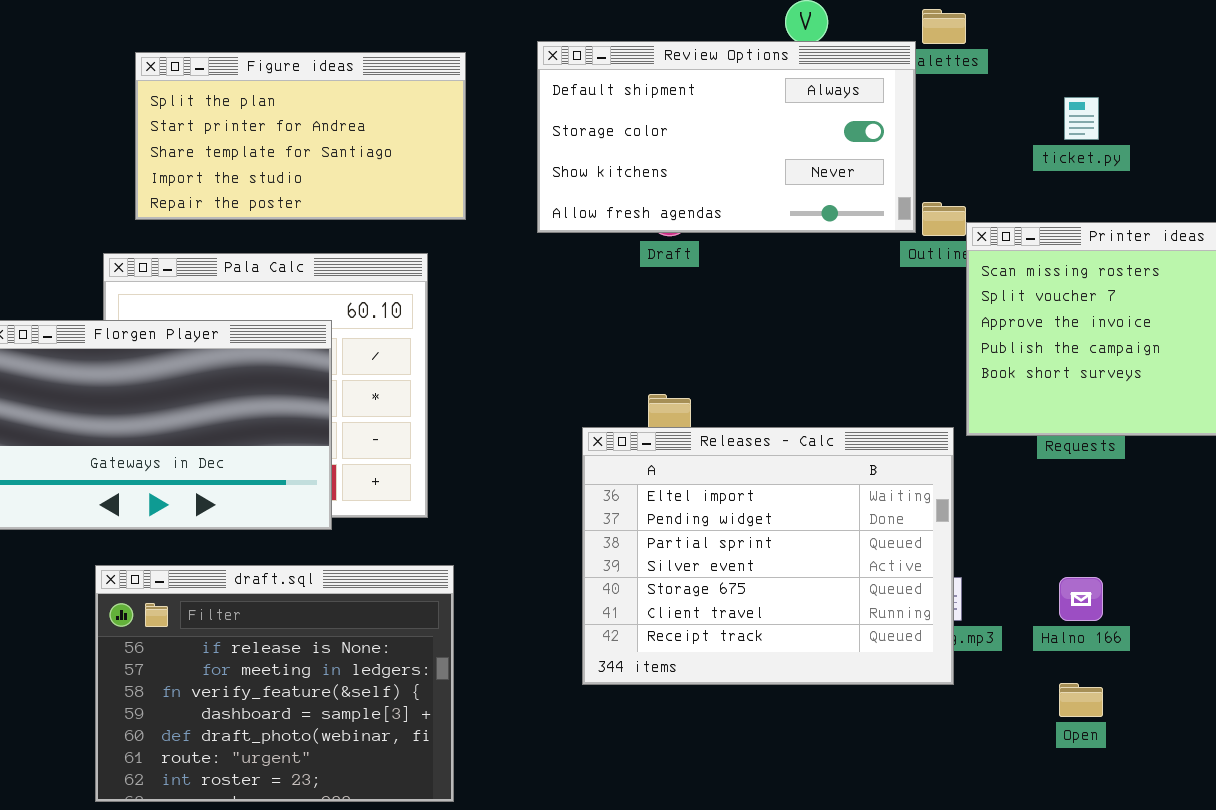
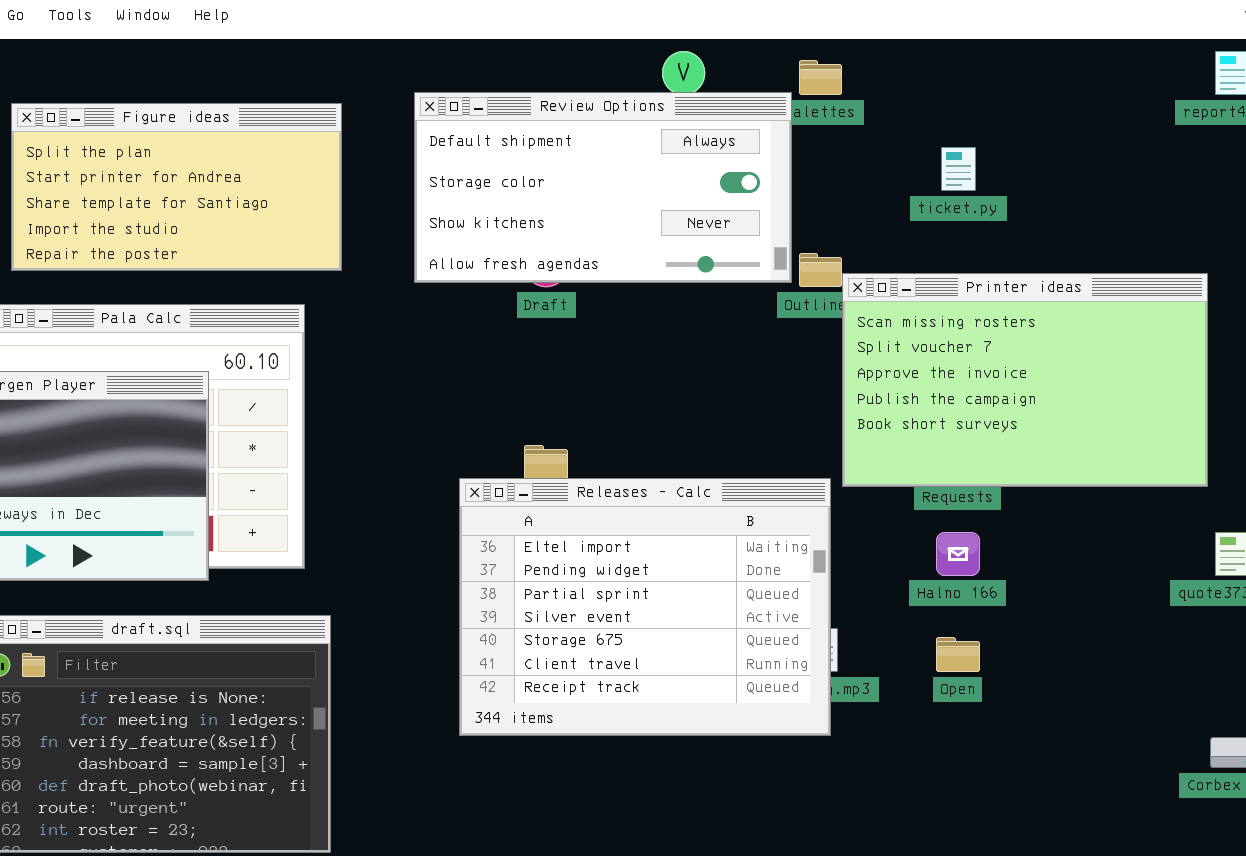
Halno 166: [1059,577,1103,621] -> [936,532,980,576], moved
Open: [1059,683,1103,717] -> [936,637,980,672], moved

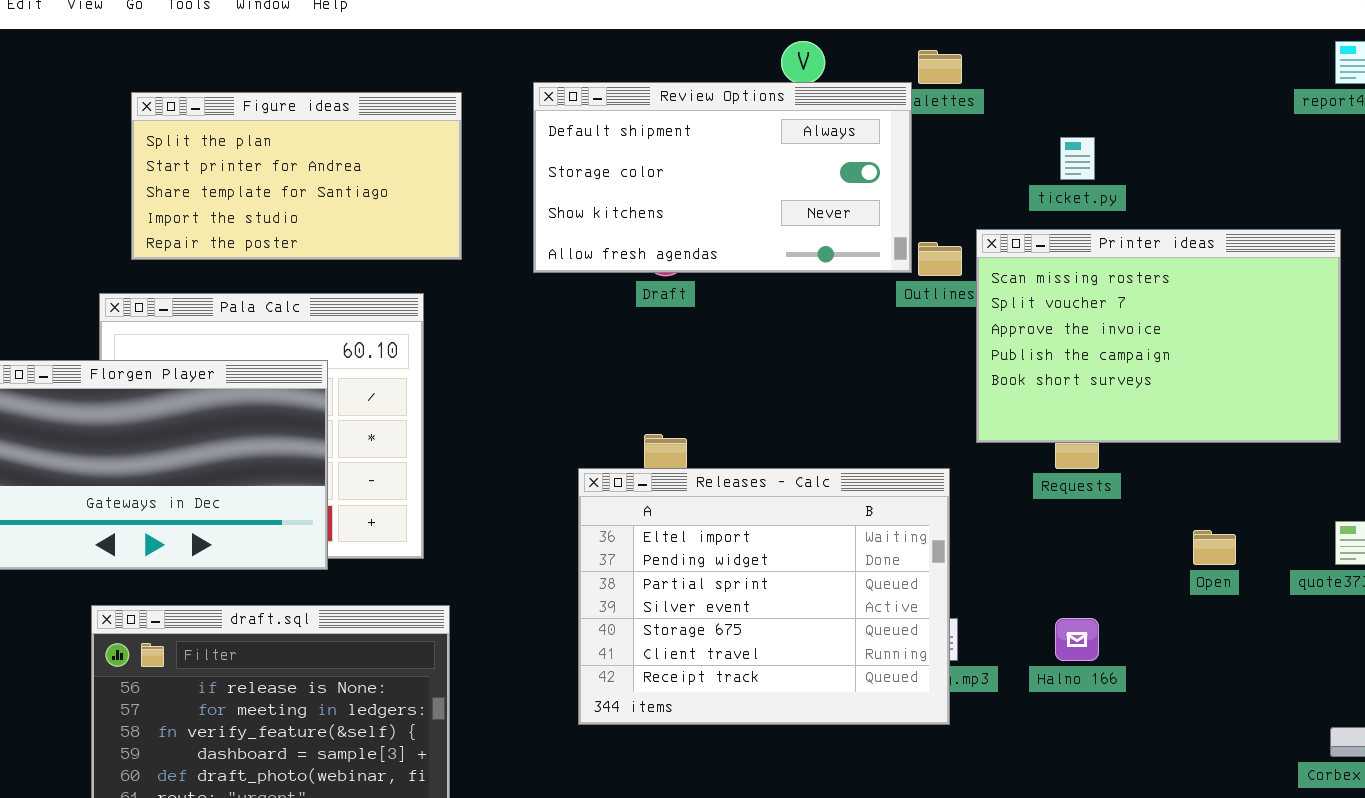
Printer ideas: [842,273,1208,487] -> [976,229,1341,443], moved
Halno 166: [936,532,980,576] -> [1055,618,1099,661], moved
Open: [936,637,980,672] -> [1193,530,1236,565], moved

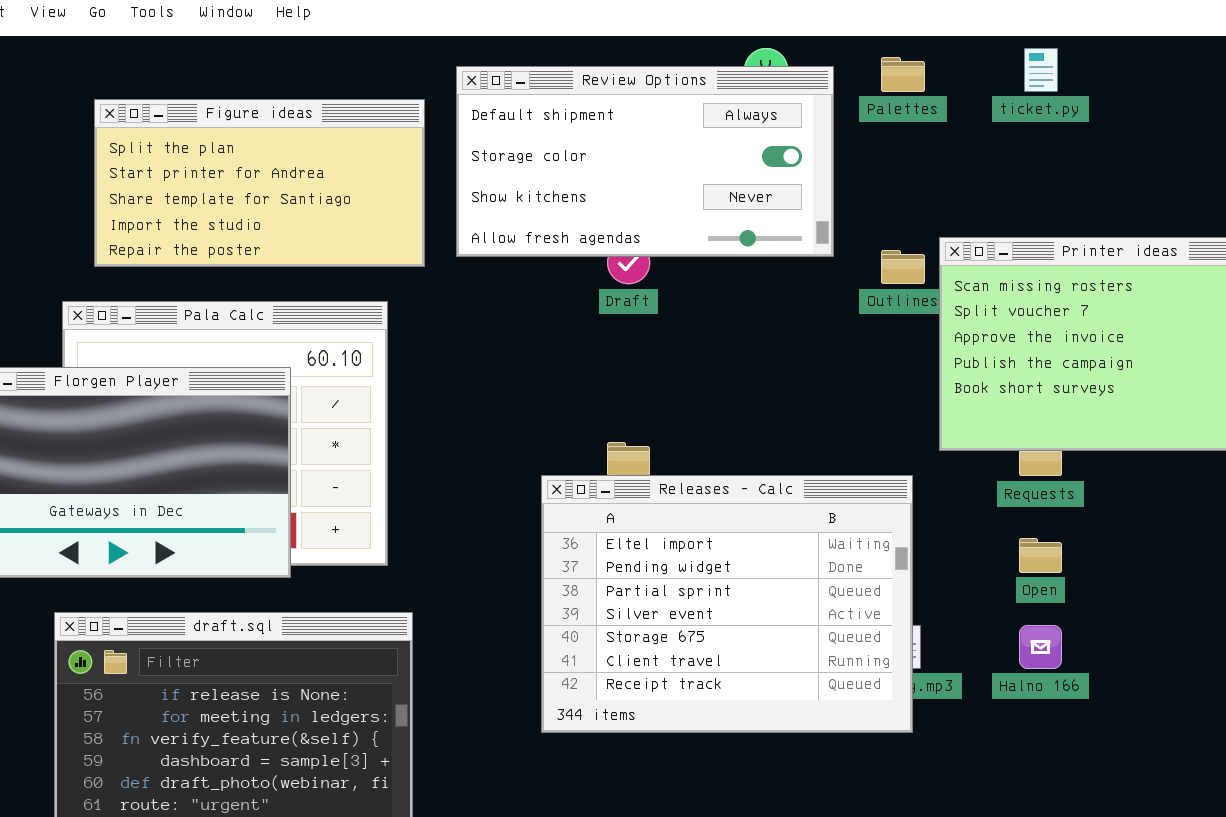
Review Options: [533,82,912,273] -> [456,66,834,257], moved
ticket.py: [1060,137,1095,180] -> [1024,48,1058,92], moved
Open: [1193,530,1236,565] -> [1019,538,1062,573], moved

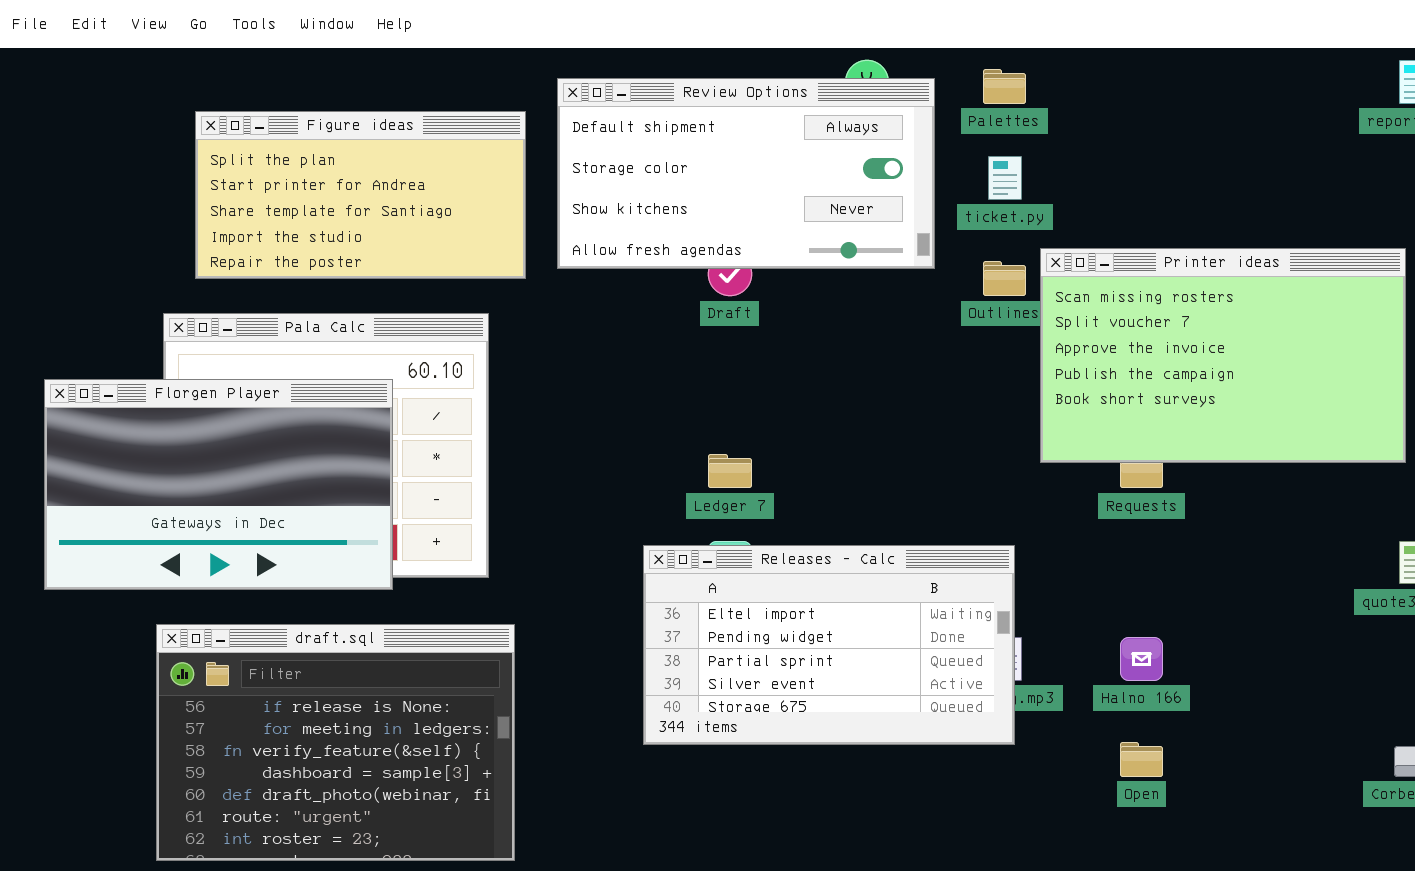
ticket.py: [1024,48,1058,92] -> [988,156,1022,200], moved
Releases - Calc: [541,475,913,733] -> [643,545,1015,745], resized
Open: [1019,538,1062,573] -> [1120,742,1163,777], moved

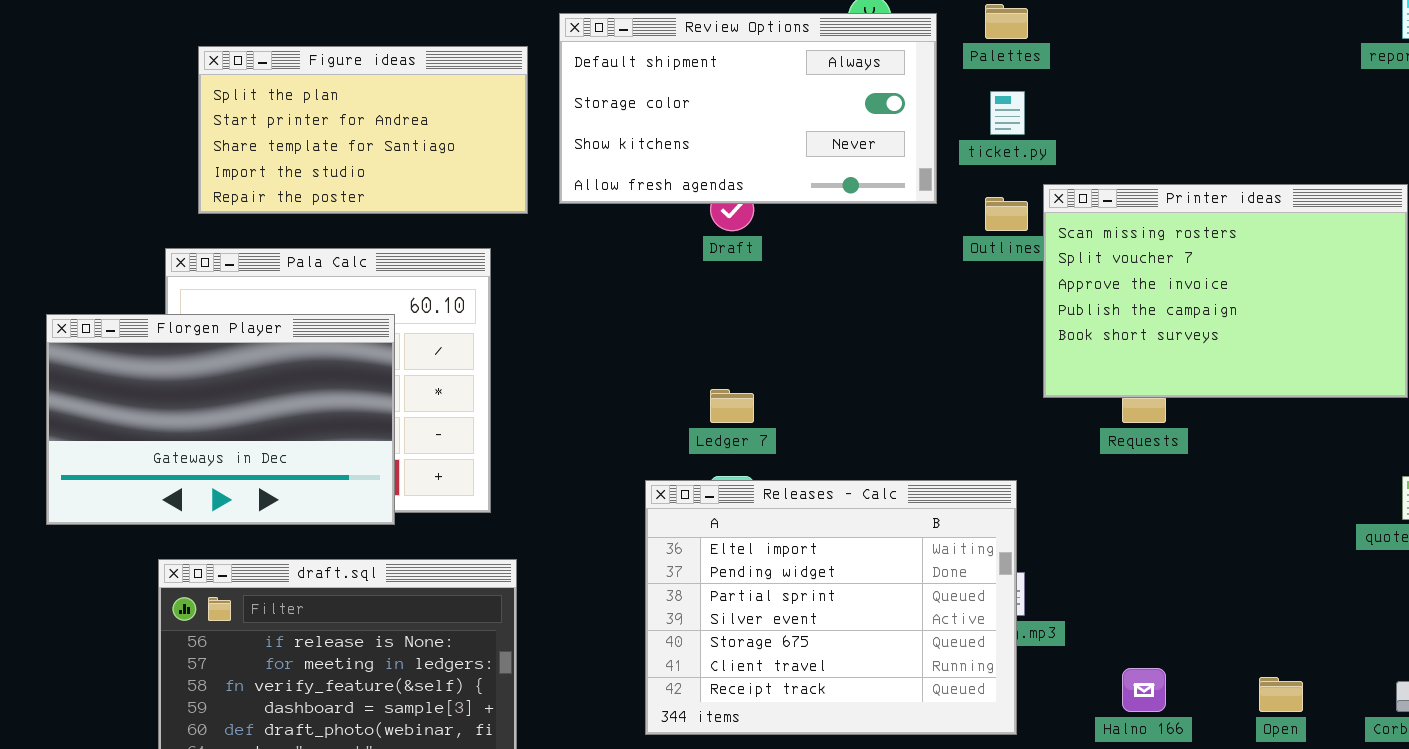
Releases - Calc: [643,545,1015,745] -> [645,480,1017,735], resized
Halno 166: [1120,637,1163,681] -> [1122,668,1166,712], moved
Open: [1120,742,1163,777] -> [1259,677,1303,712], moved

